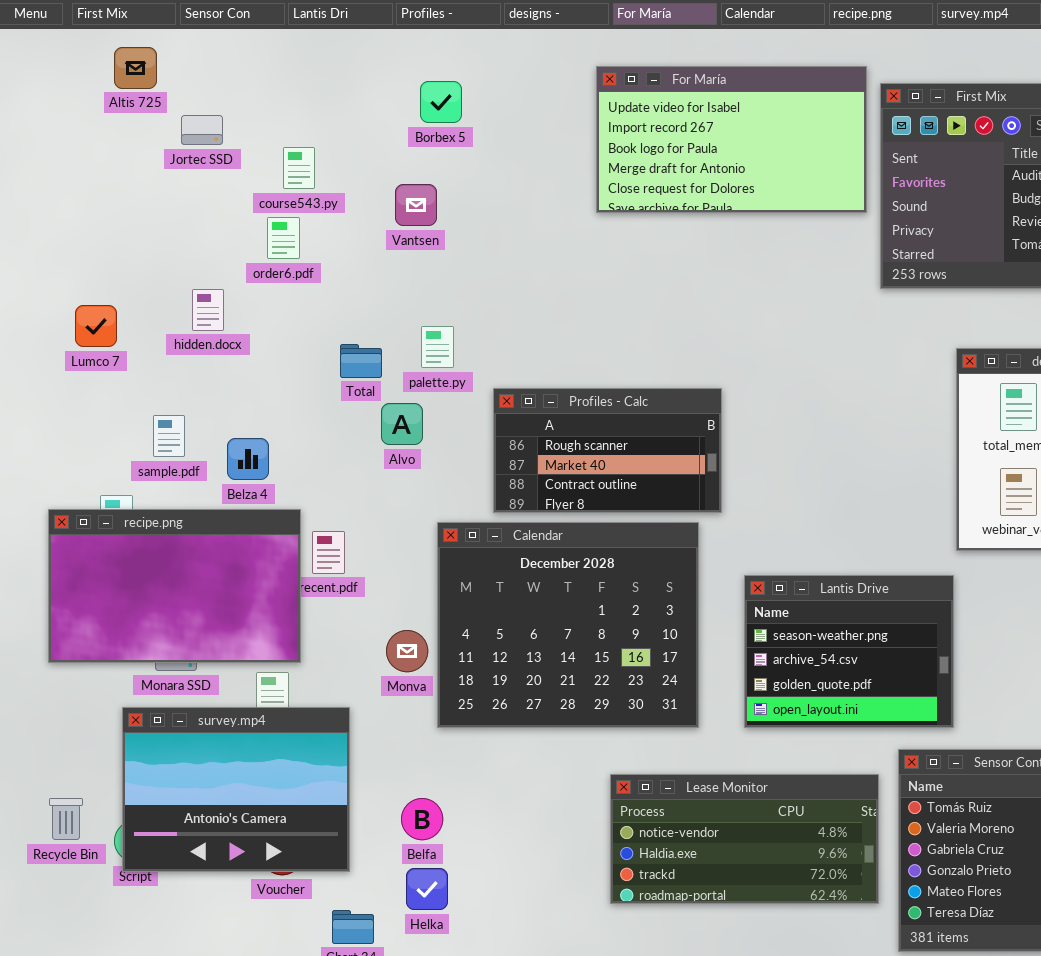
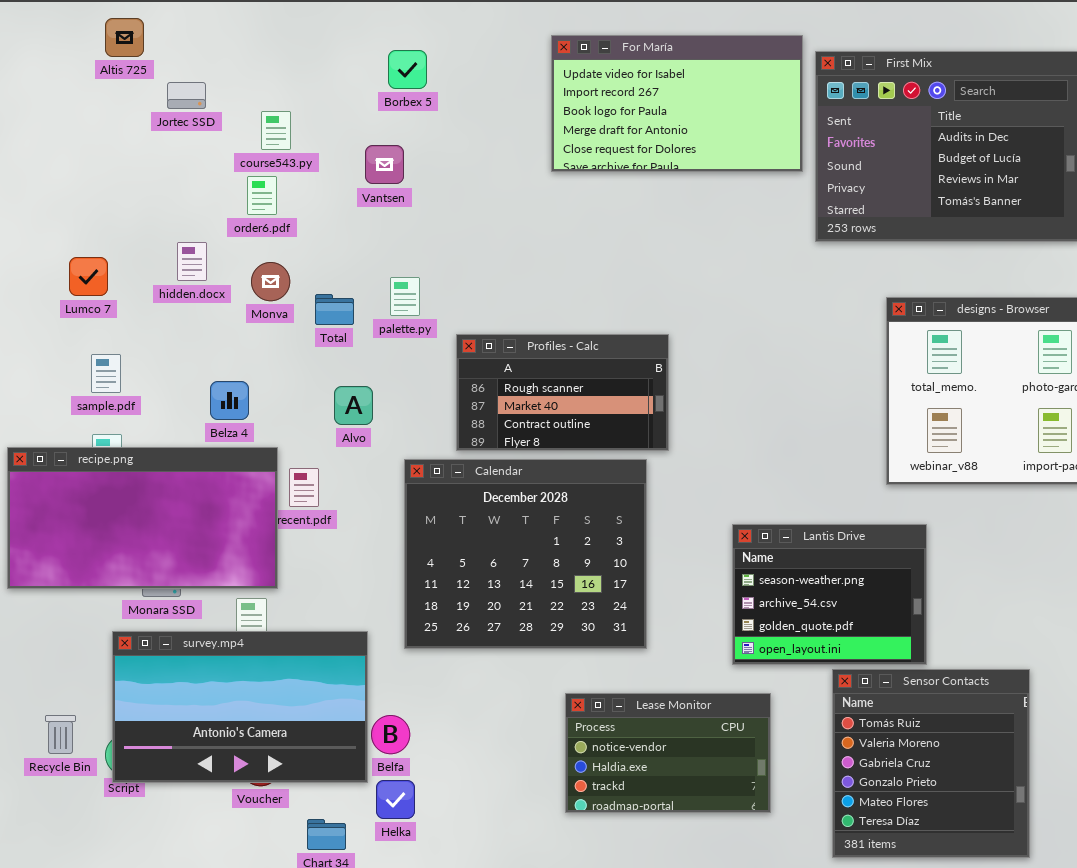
Alvo: [381,403,423,445] -> [334,386,373,425], moved
sample.pdf: [153,415,185,457] -> [91,354,121,393], moved
recipe.png: [48,509,301,663] -> [7,447,278,589], resized
Lantis Drive: [744,575,954,728] -> [732,524,927,665], moved
Monva: [386,630,428,672] -> [251,262,290,301], moved
survey.mp4: [122,707,350,872] -> [112,631,368,783], resized
Lease Monitor: [610,774,879,904] -> [565,693,771,813], resized

